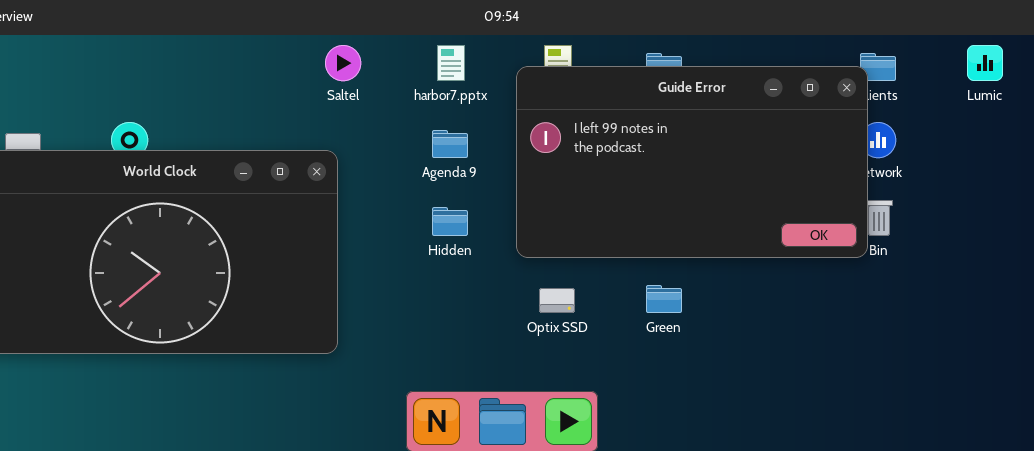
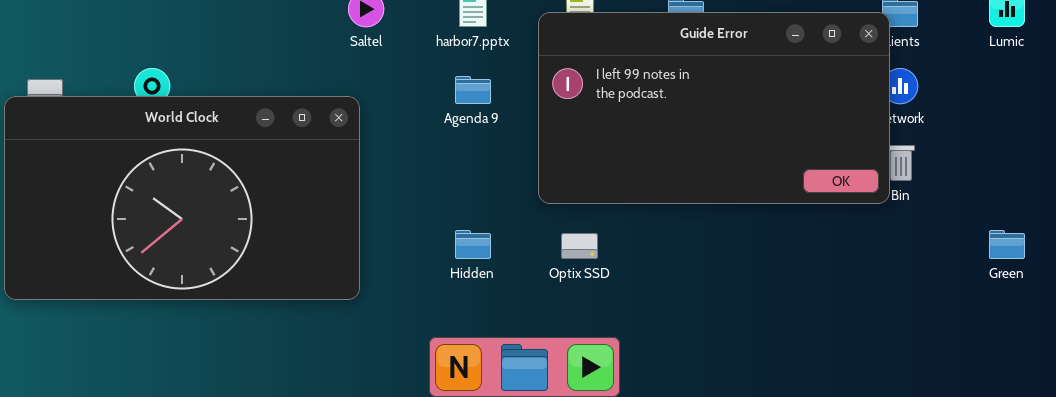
Hidden: [432,207,468,236] -> [455,230,491,259], moved
Green: [646,285,682,313] -> [989,230,1025,259], moved

